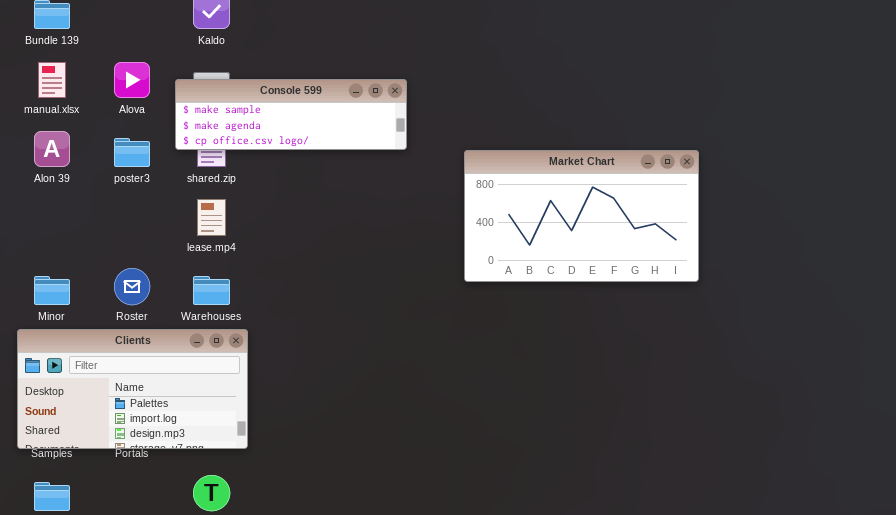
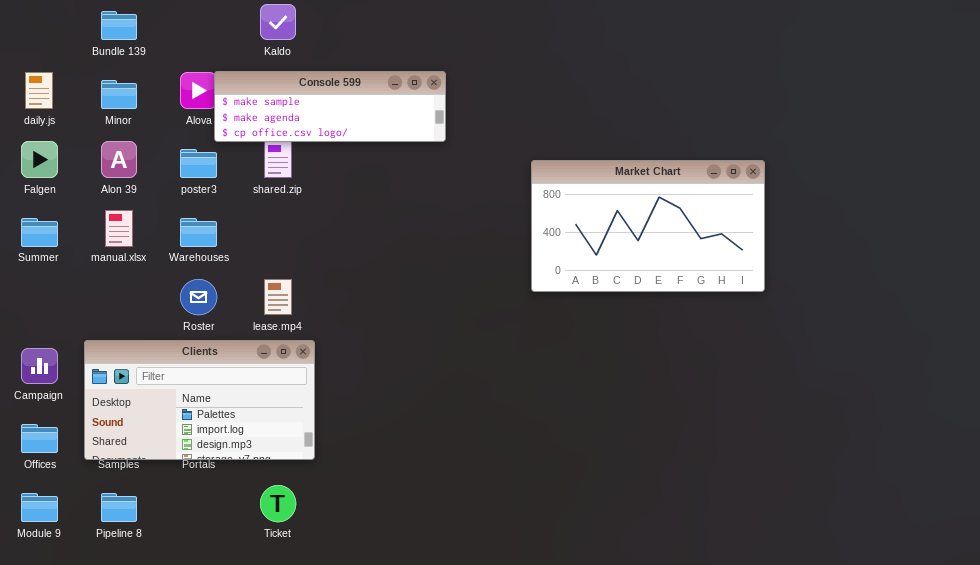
manual.xlsx: [38,62,66,98] -> [105,210,133,247], moved
Console 599: [175,79,407,150] -> [214,71,446,142], moved
lease.mp4: [197,199,226,236] -> [264,279,292,315], moved
Minor: [34,276,70,305] -> [101,80,137,109], moved
Warehouses: [193,276,230,305] -> [180,218,217,247], moved

